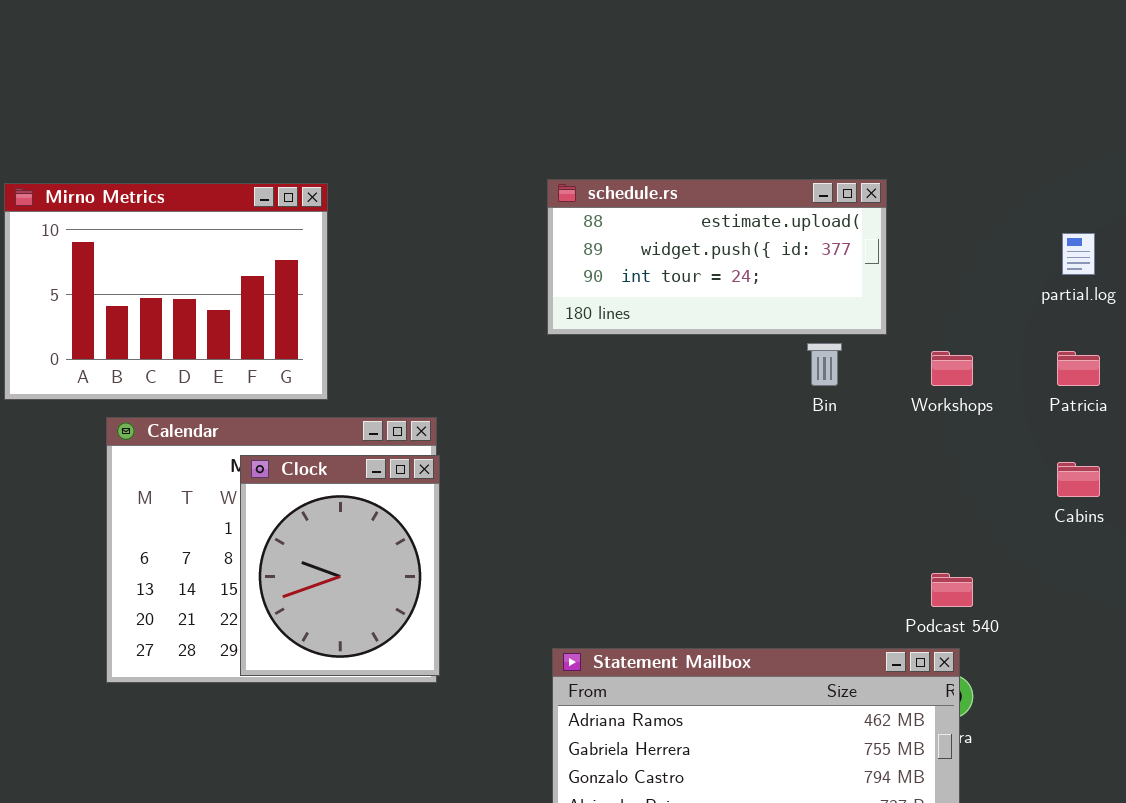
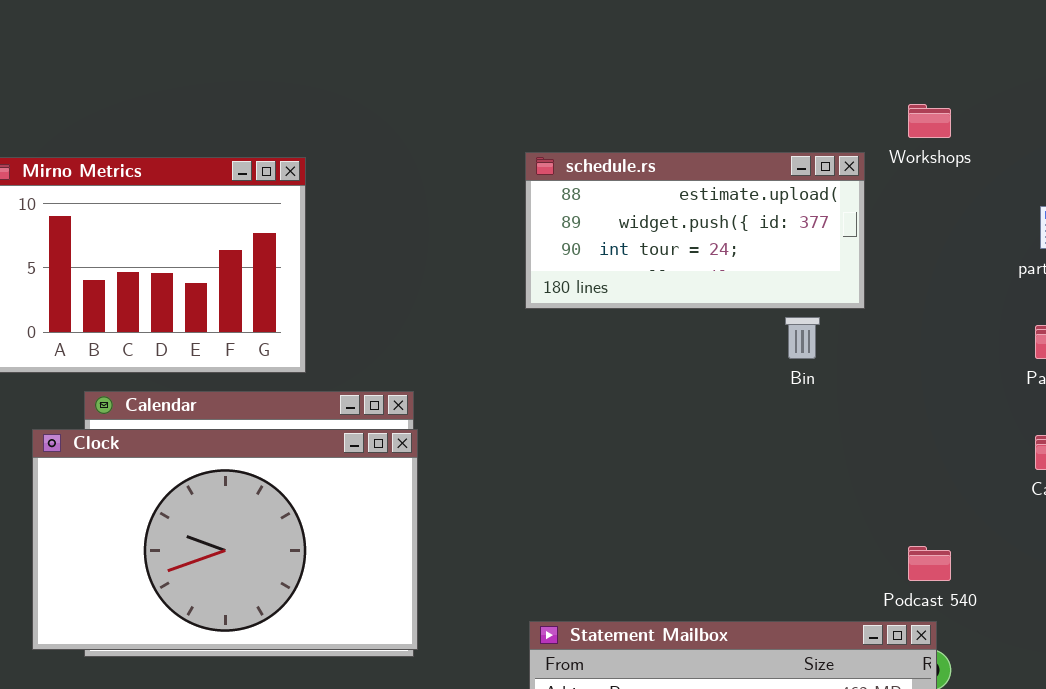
Workshops: [931,351,973,386] -> [908,104,951,138], moved
Clock: [240,455,440,676] -> [32,429,418,650], resized

